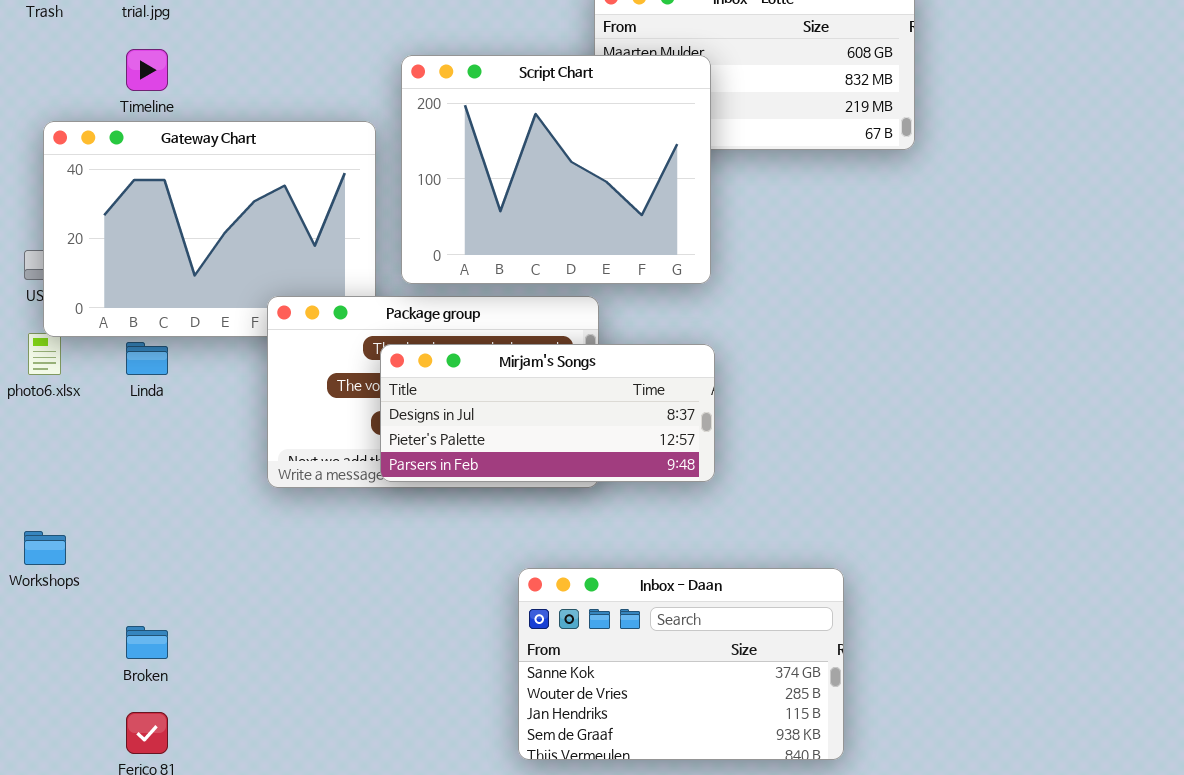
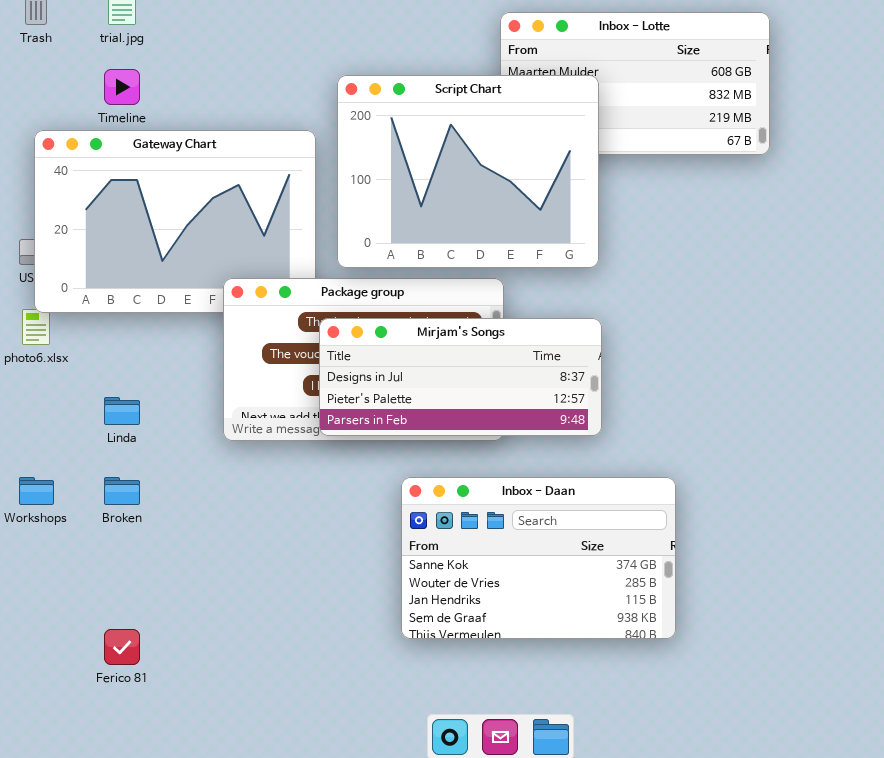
Linda: [126,342,168,375] -> [104,397,140,425], moved
Inbox - Daan: [518,568,844,760] -> [401,477,676,639], moved
Broken: [126,626,168,659] -> [104,477,140,505], moved

